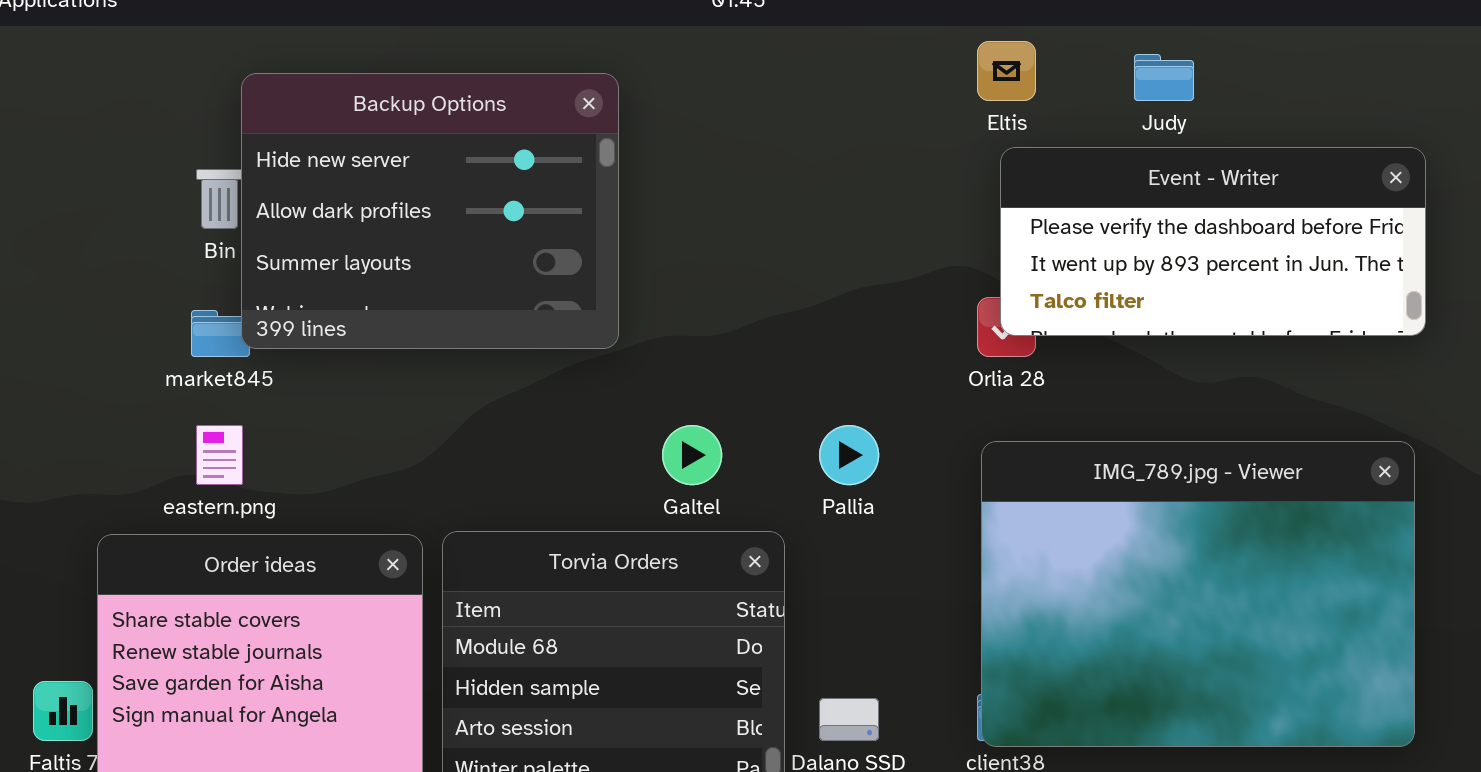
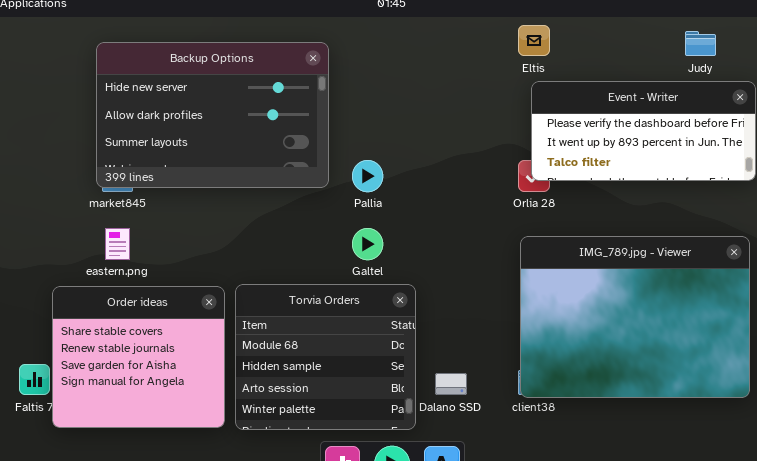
Judy: [1134,54,1194,101] -> [685,31,716,56], moved
Backup Options: [241,73,619,349] -> [96,42,329,188], resized
Pallia: [819,425,879,485] -> [352,160,383,192], moved

